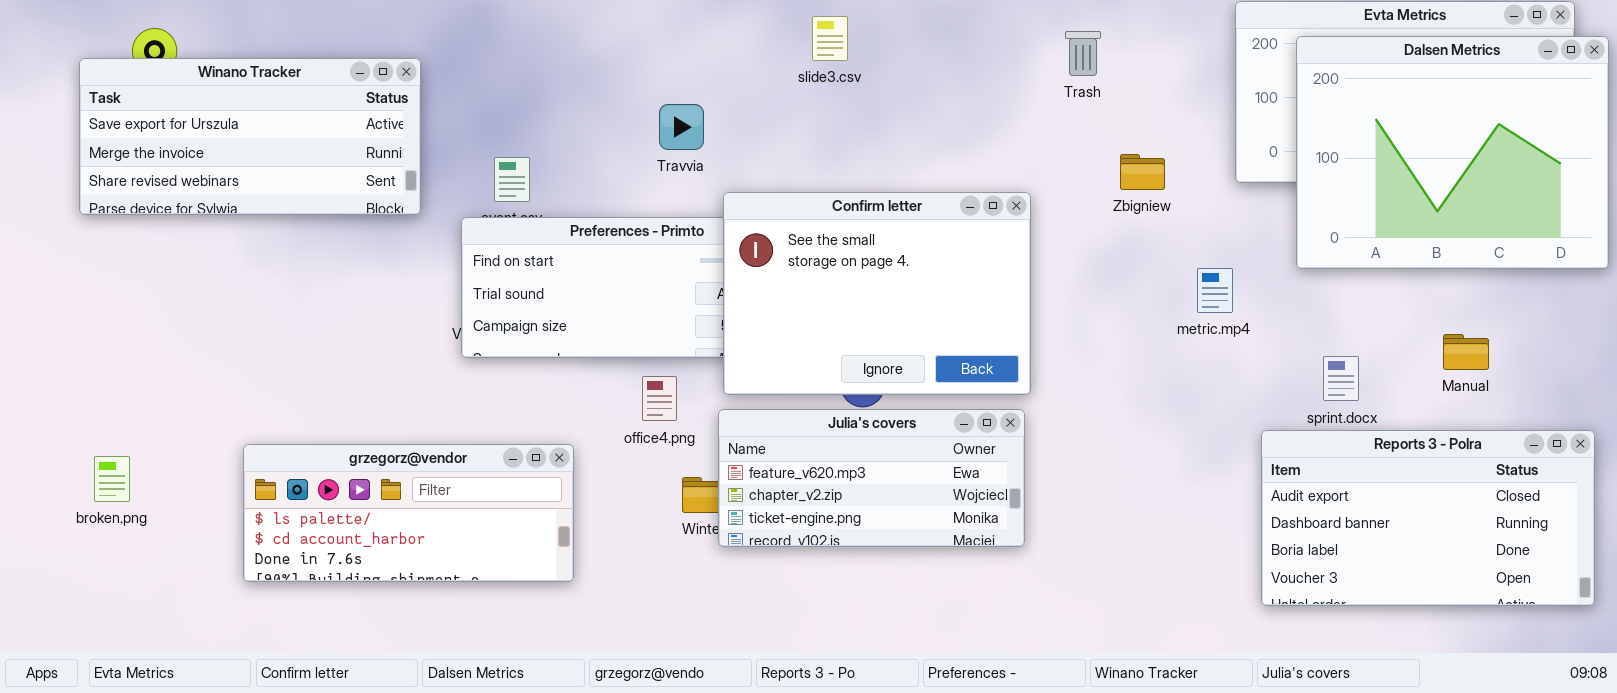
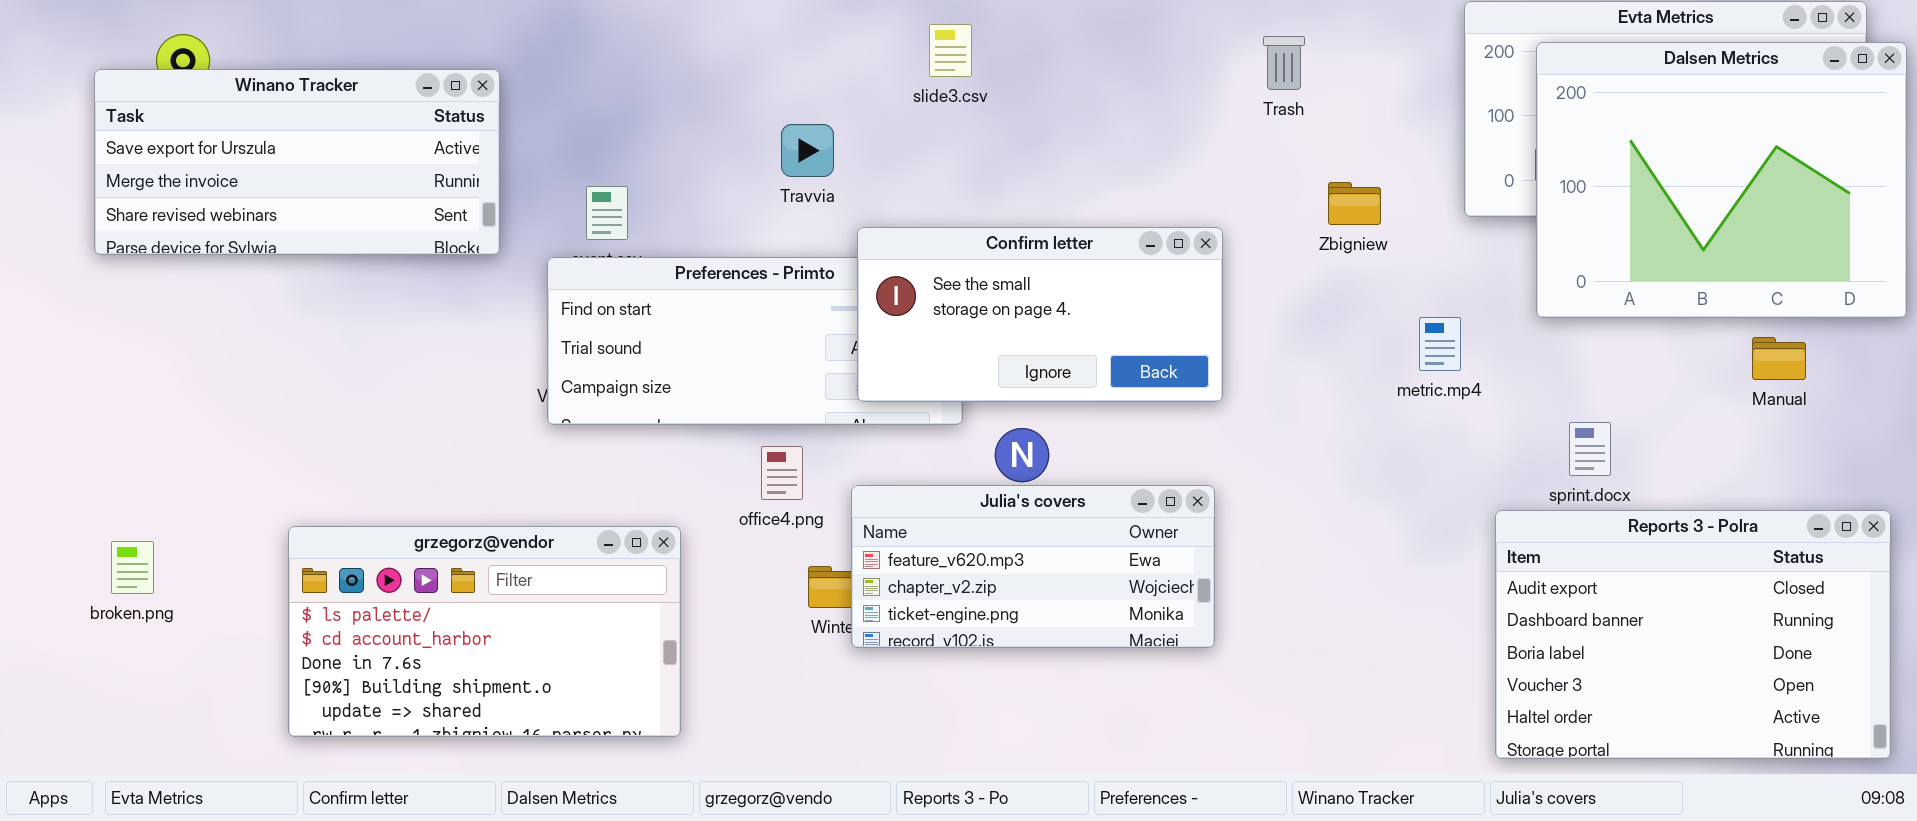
slide3.csv: [812,16,848,61] -> [929,24,972,77], moved
Confirm letter: [723,192,1031,395] -> [857,227,1223,402], resized
Manual: [1443,334,1489,370] -> [1752,337,1806,380], moved
Reports 3 - Polra: [1261,430,1595,606] -> [1495,510,1891,759], resized
grzegorz@vendor: [243,444,574,582] -> [288,526,681,737], resized

